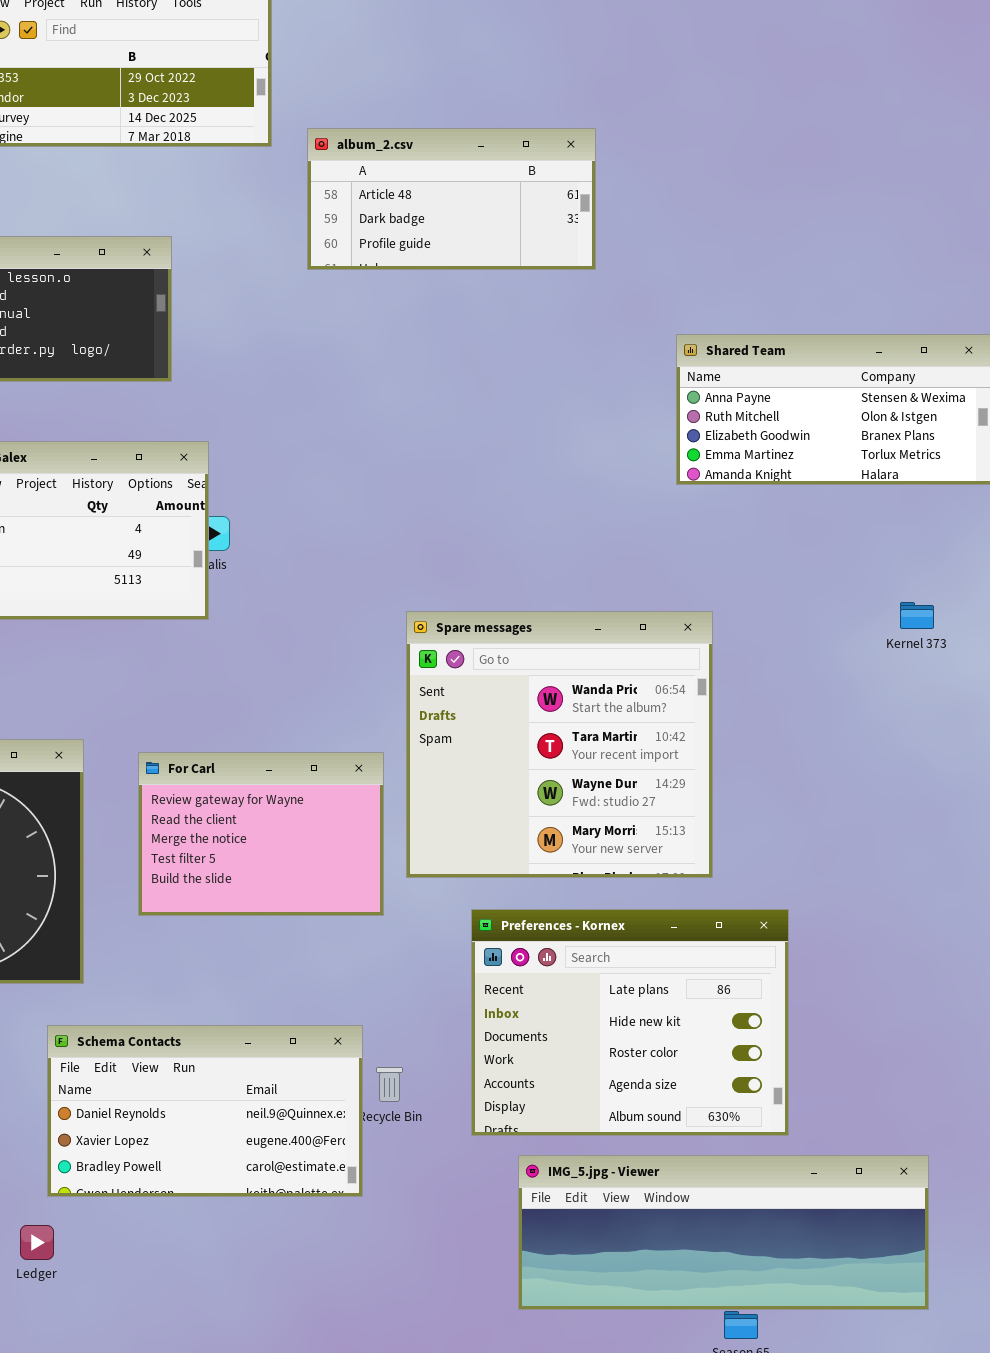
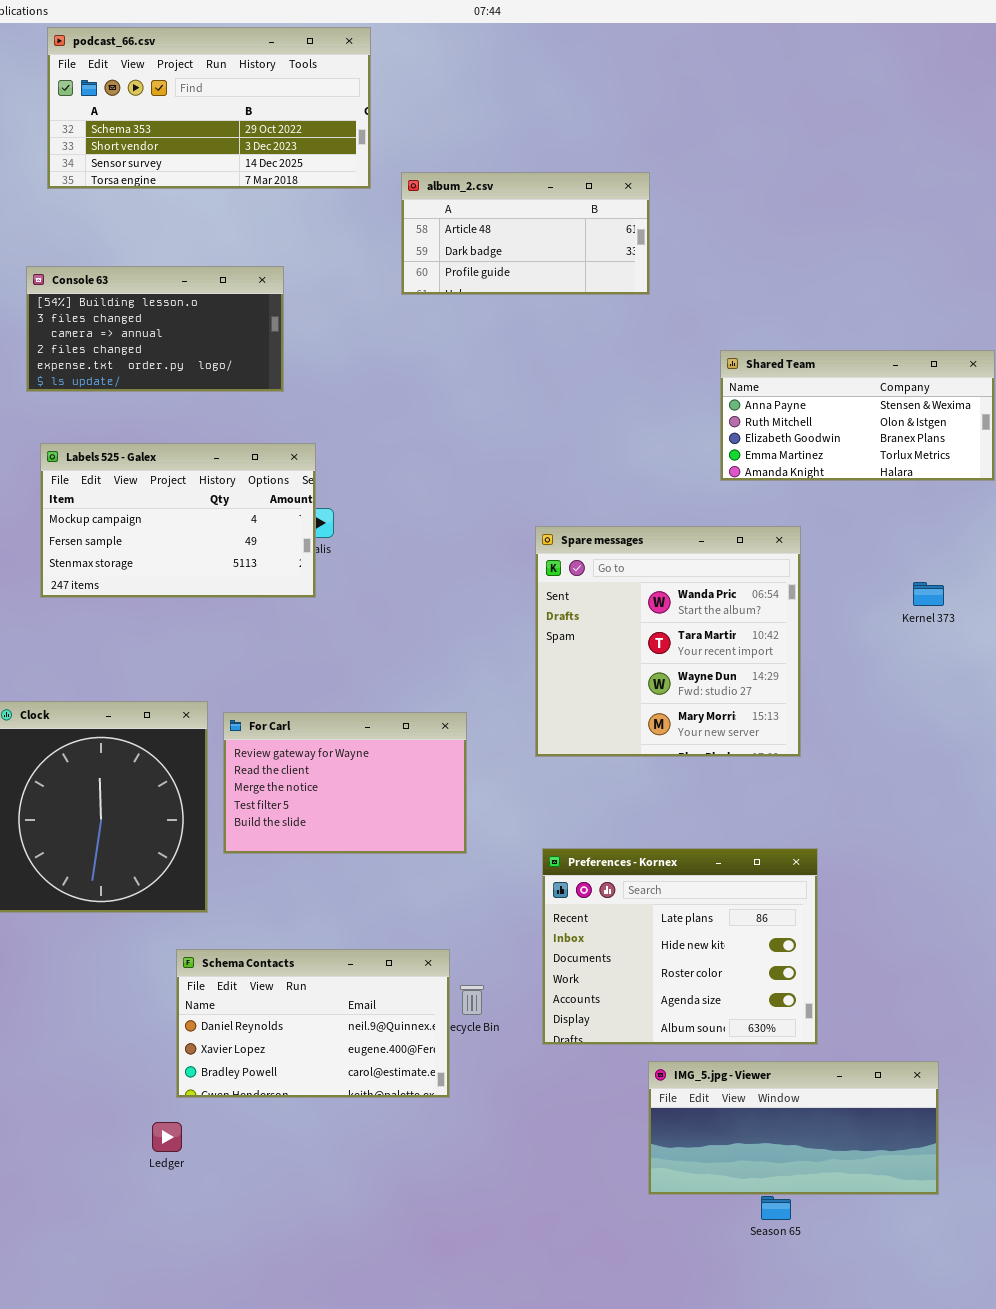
Spare messages: [406,611,713,878] -> [535,526,801,757], moved
For Carl: [138,752,384,916] -> [223,712,467,854], resized
IMG_5.jpg - Viewer: [518,1155,929,1310] -> [648,1061,939,1195], resized

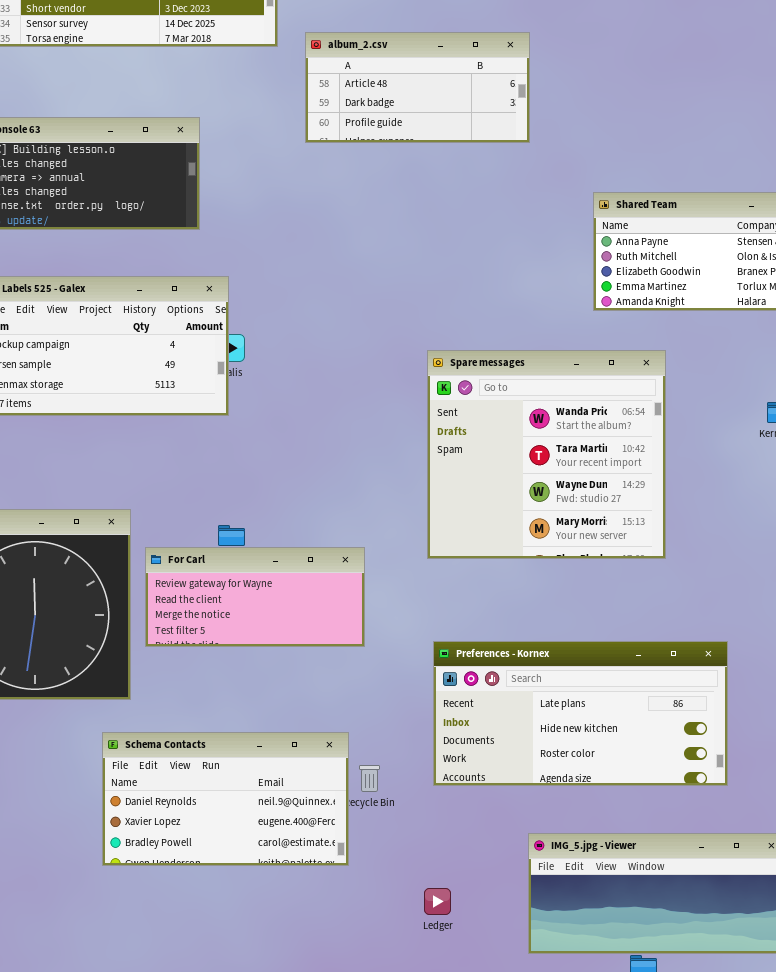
For Carl: [223,712,467,854] -> [145,547,365,647], resized
Preferences - Kornex: [542,848,818,1045] -> [433,641,728,786], resized
Ledger: [152,1122,182,1152] -> [424,888,451,915], moved

